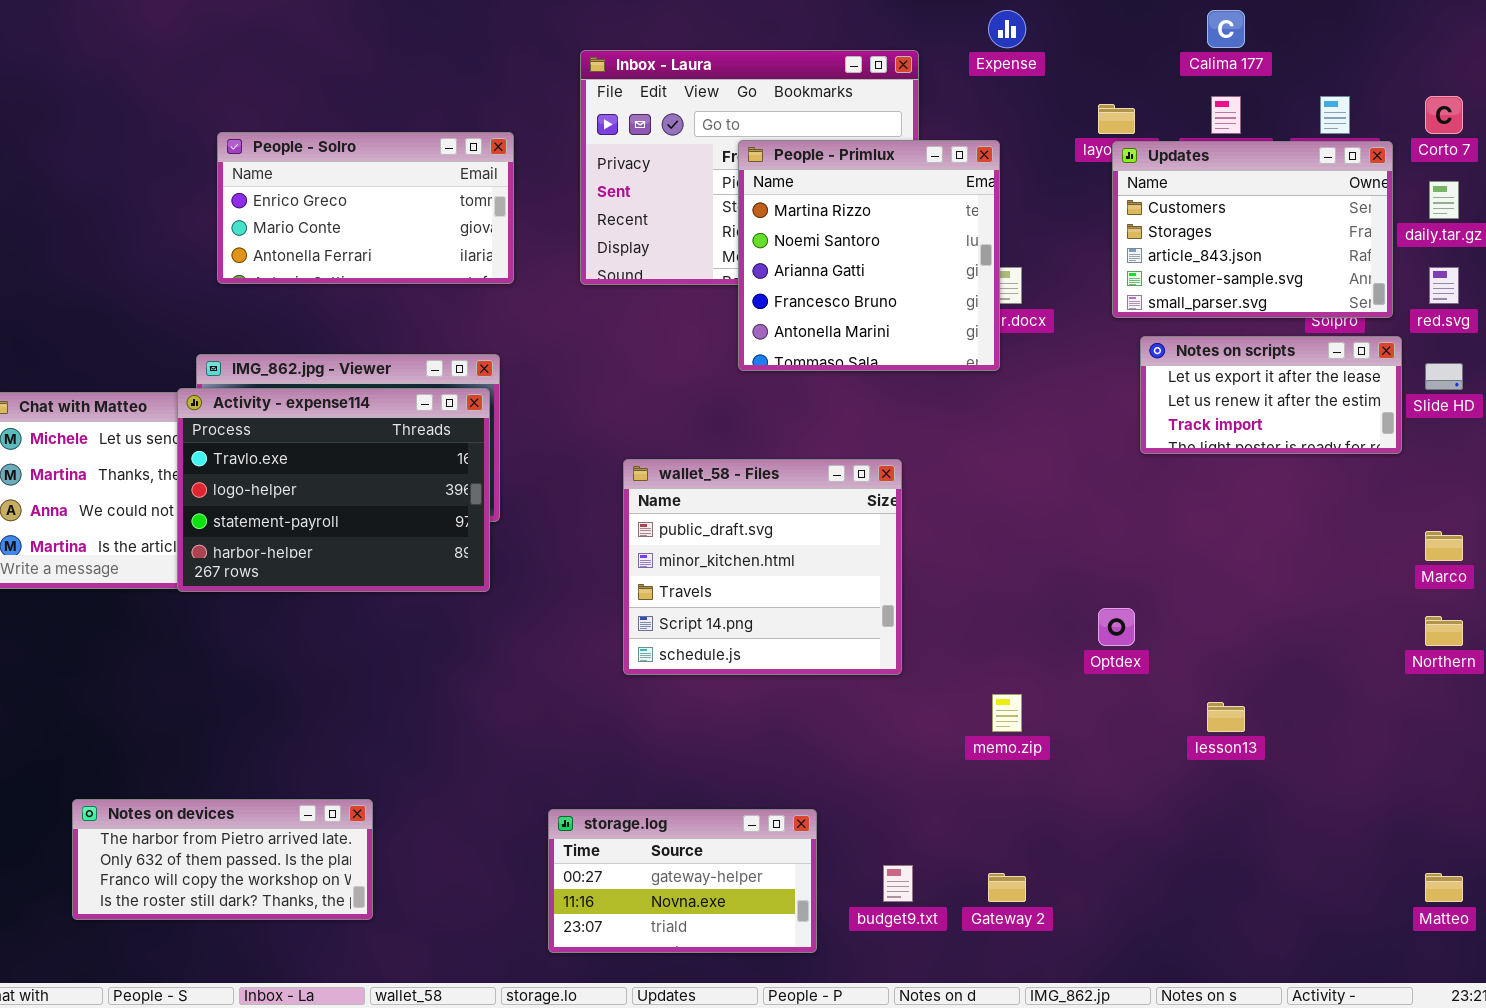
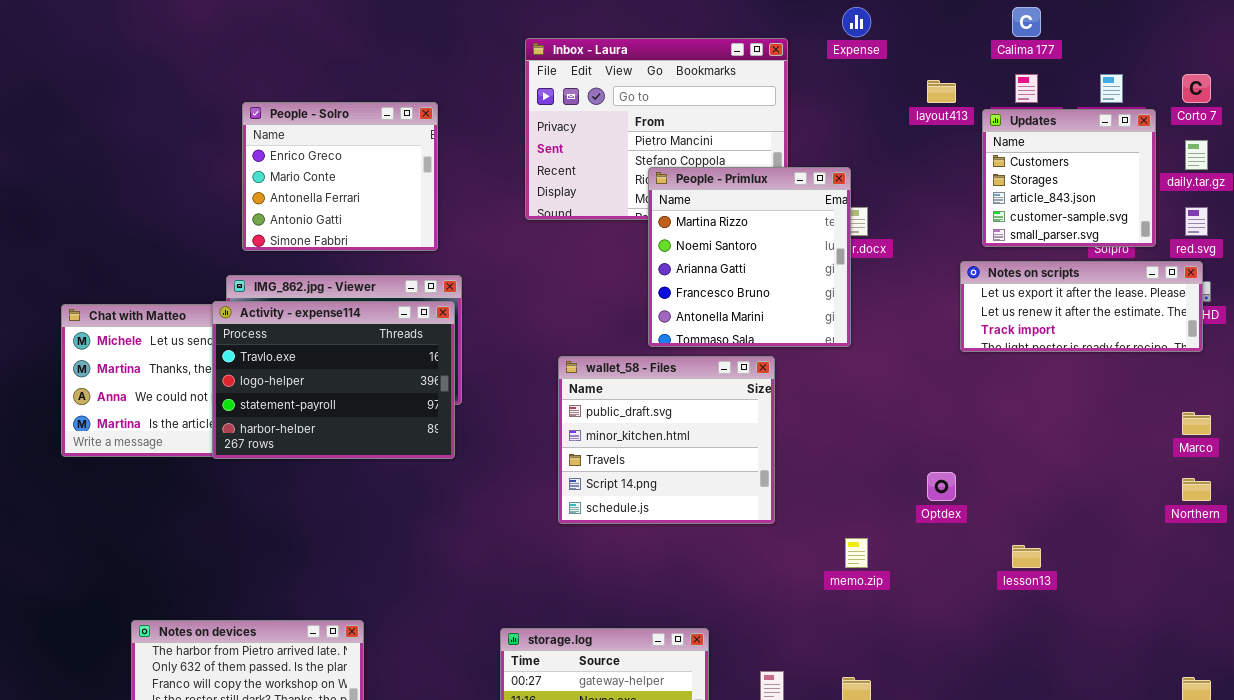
People - Solro: [217,132,514,284] -> [242,102,438,251], resized
People - Primlux: [738,140,1000,371] -> [648,167,851,347], moved
Updates: [1112,141,1393,318] -> [982,109,1156,247], resized
Notes on scripts: [1140,336,1402,454] -> [960,261,1203,352], resized

